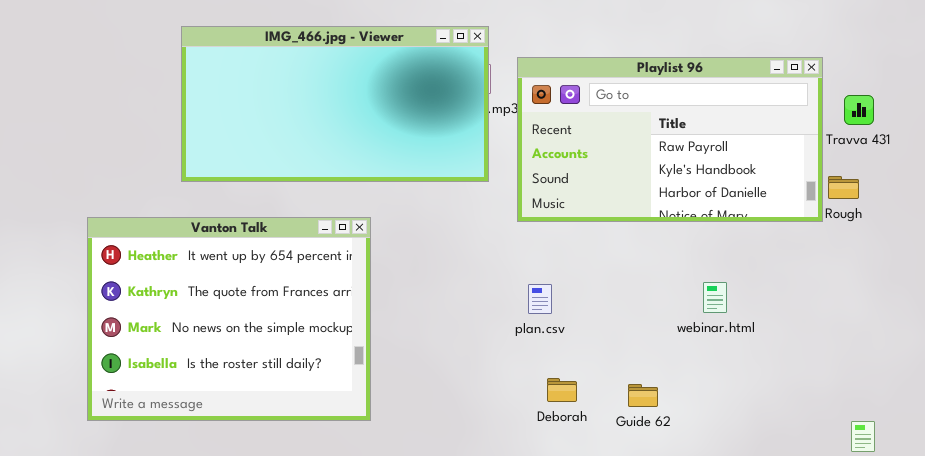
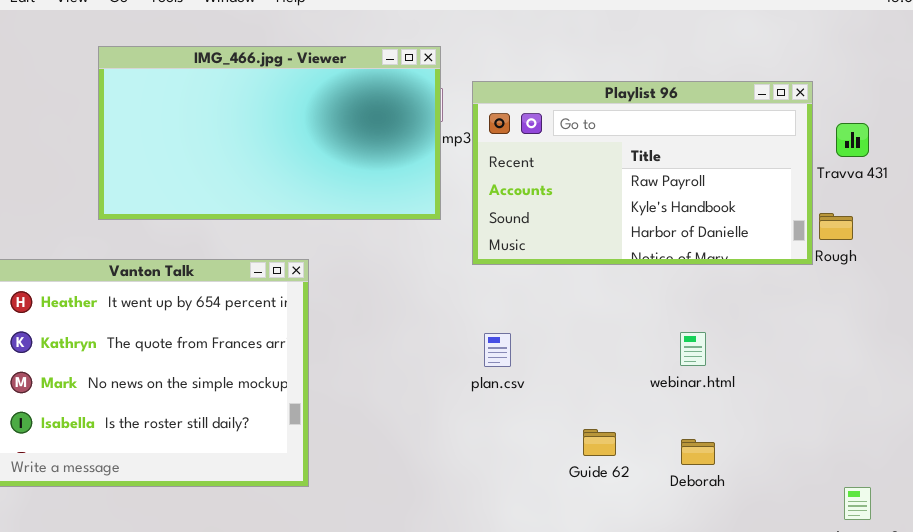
Deborah: [547,378,577,402] -> [681,439,715,465], moved
Guide 62: [628,384,658,407] -> [583,429,616,456], moved

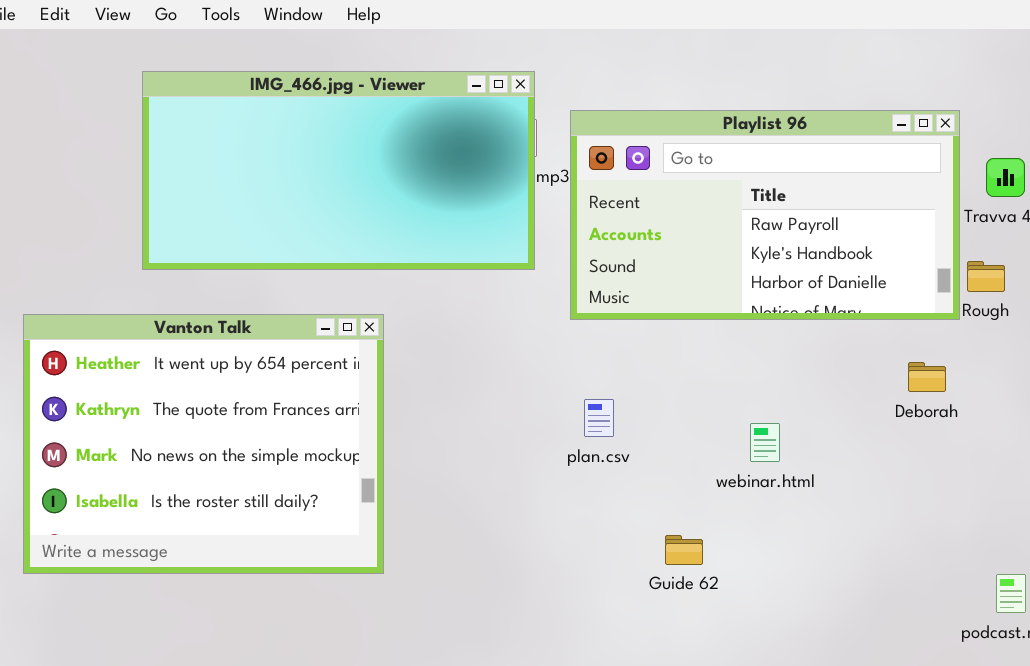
webinar.html: [680,332,706,366] -> [750,423,780,462], moved
Guide 62: [583,429,616,456] -> [665,535,703,565], moved
Deborah: [681,439,715,465] -> [908,362,946,392], moved

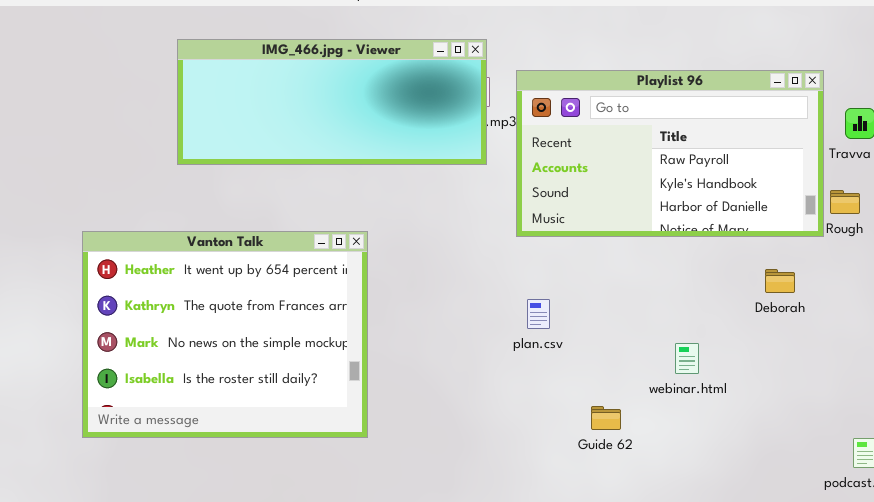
IMG_466.jpg - Viewer: [142,71,535,270] -> [177,39,487,165], resized
Deborah: [908,362,946,392] -> [765,269,795,293], moved
webinar.html: [750,423,780,462] -> [675,343,699,374], moved

